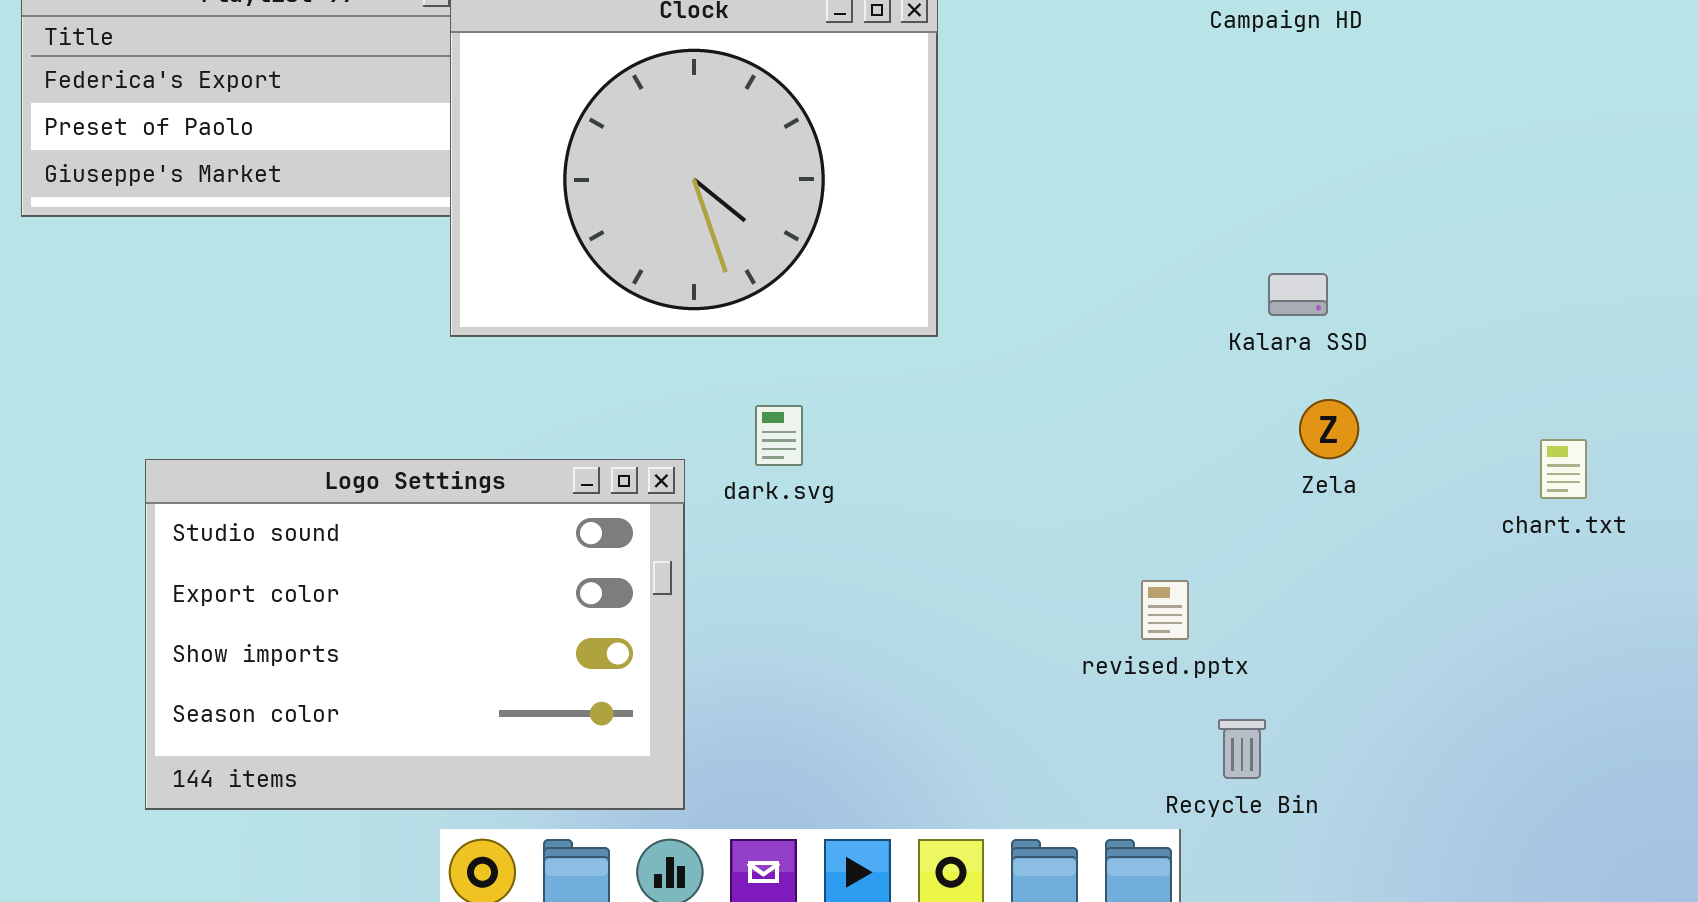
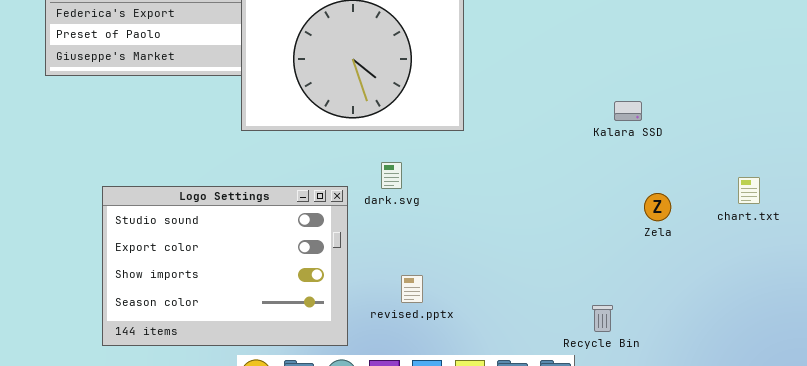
Zela: [1299,399,1359,459] -> [644,193,671,221], moved
revised.pptx: [1141,580,1189,640] -> [401,275,423,303], moved

